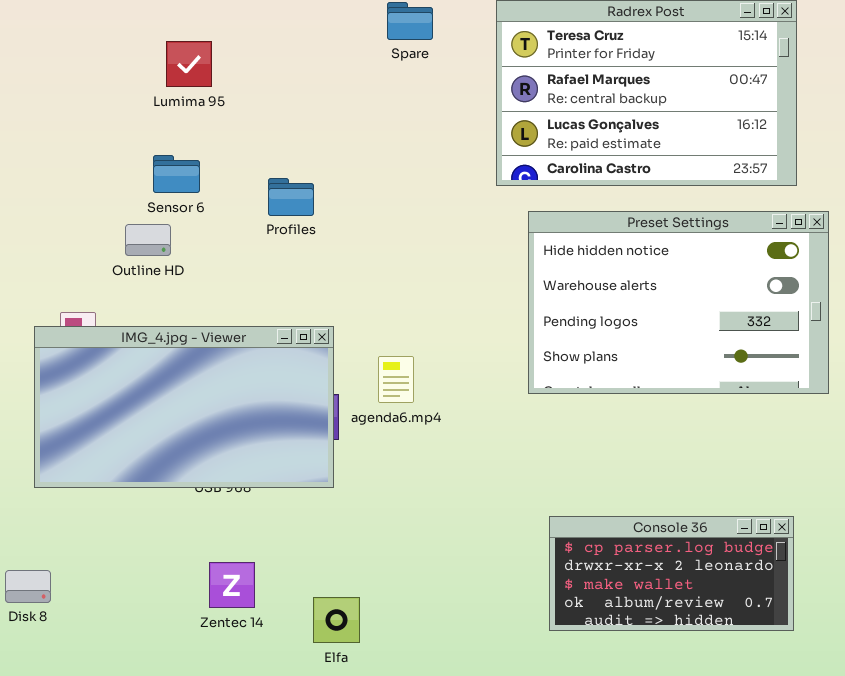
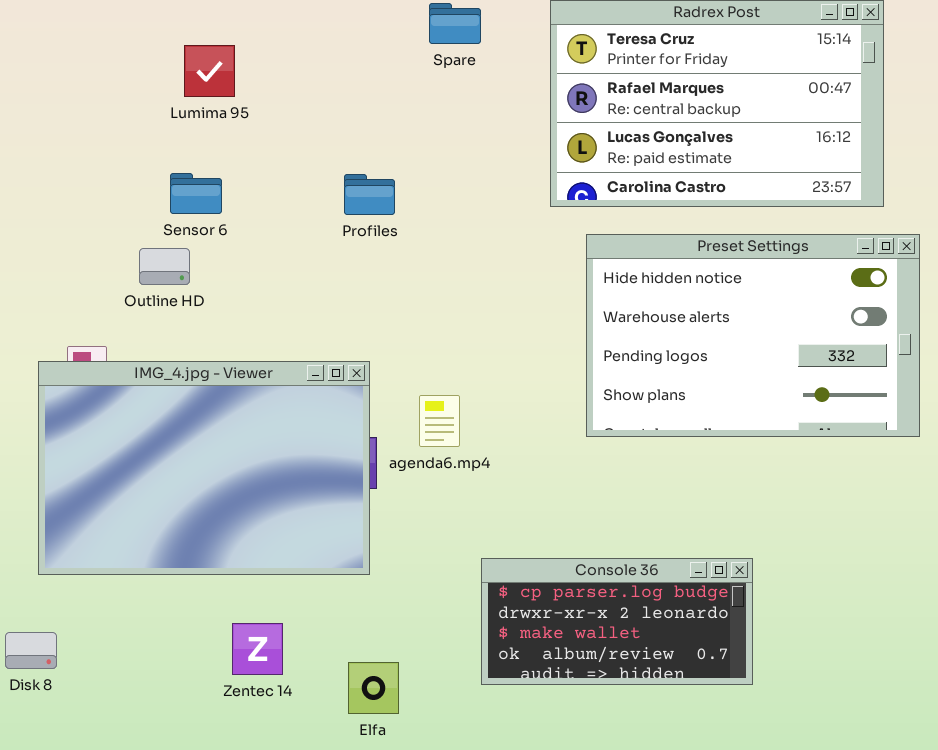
Profiles: [268,178,314,216] -> [344,174,395,215], moved
IMG_4.jpg - Viewer: [34,326,334,488] -> [38,361,370,575], resized
Console 36: [549,516,794,631] -> [481,558,753,685], moved

